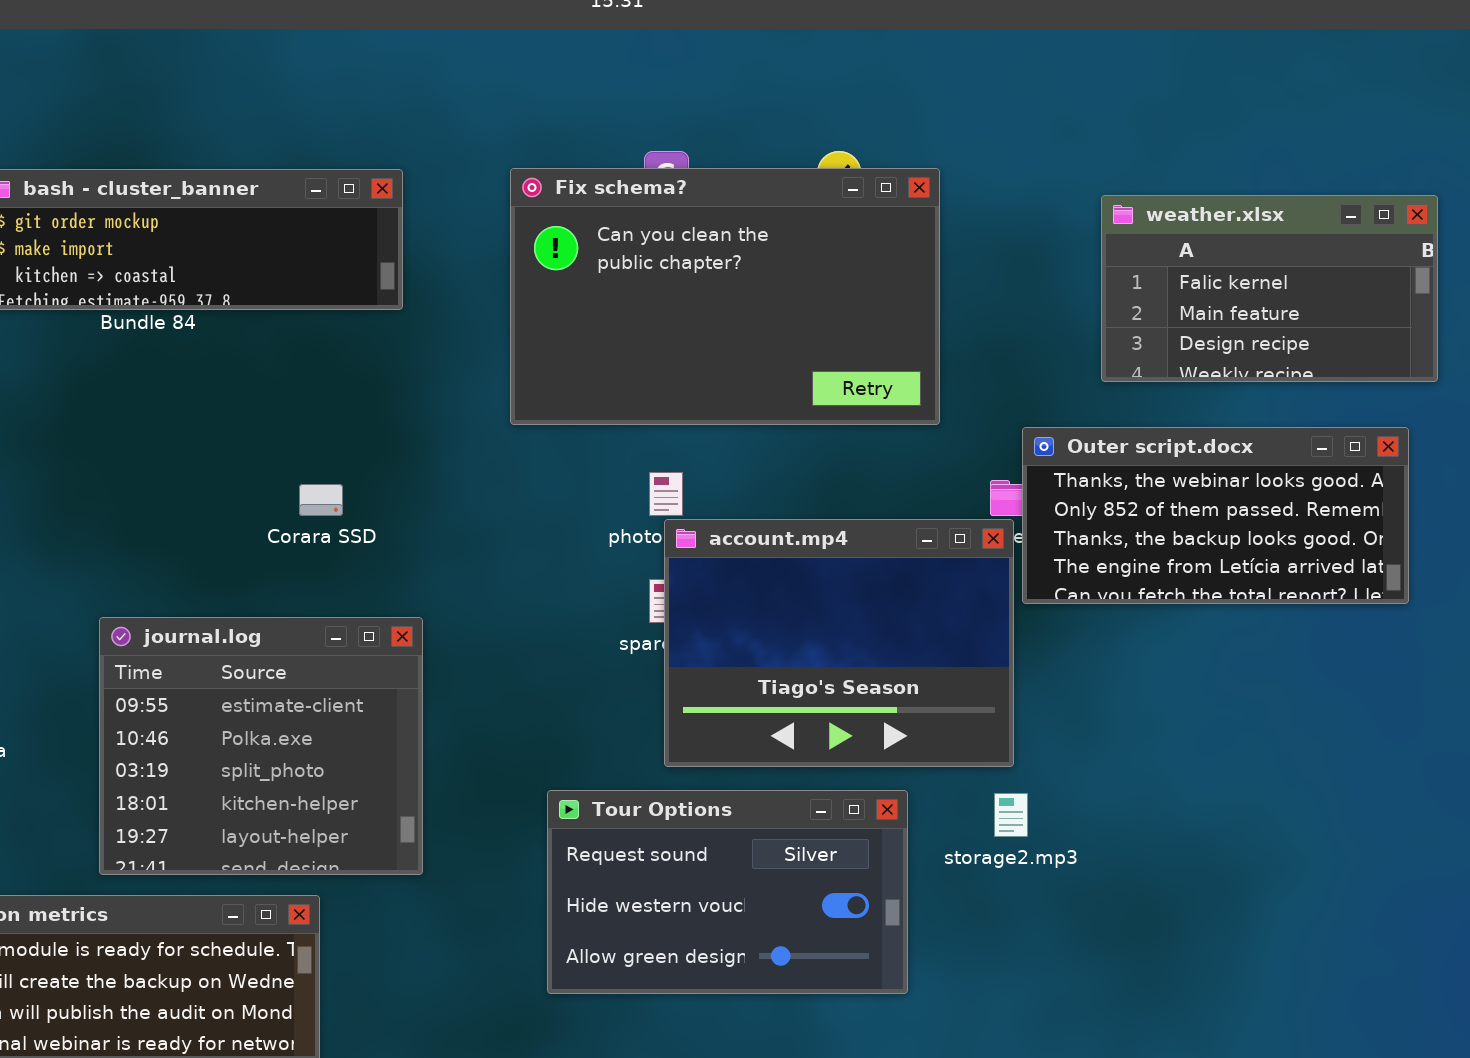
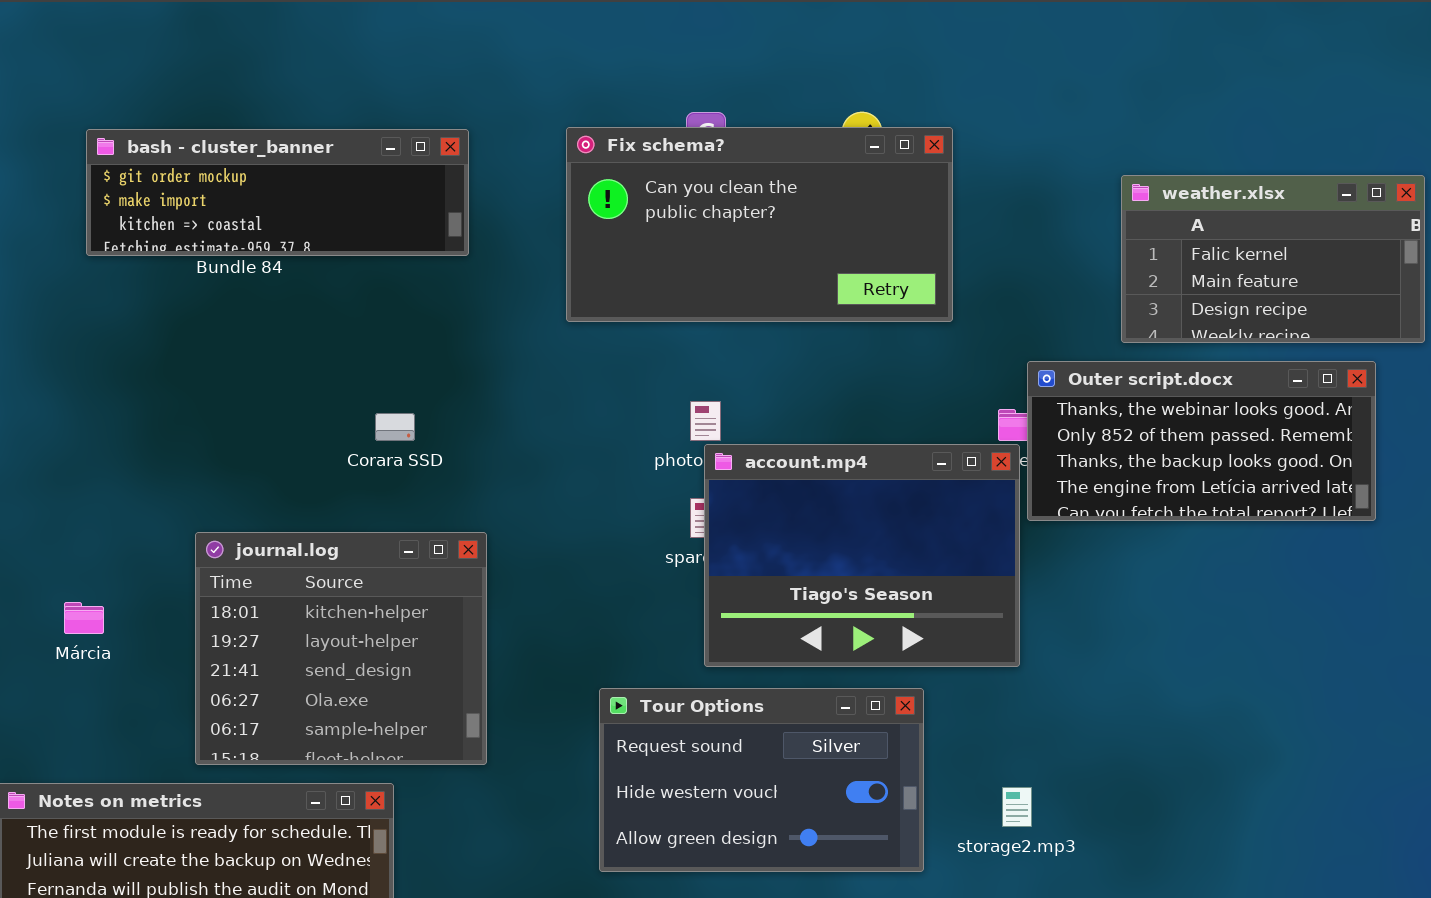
Fix schema?: [510,168,940,425] -> [566,127,953,322], resized
weather.xlsx: [1101,195,1438,382] -> [1121,175,1425,343], moved
journal.log: [99,617,423,875] -> [195,532,487,765], scrolled down 3 rows
storage2.mp3: [994,793,1028,837] -> [1002,787,1032,827], moved

